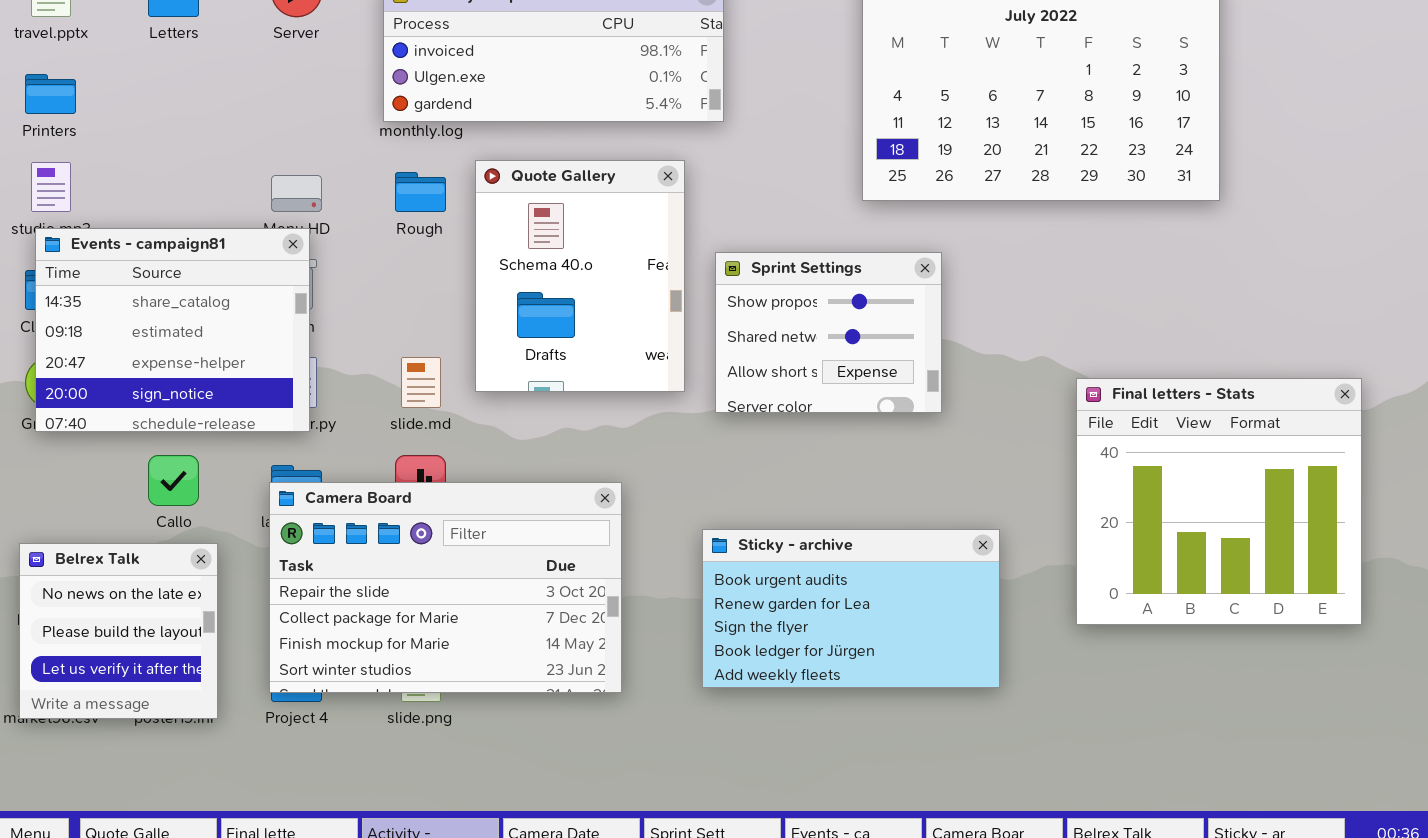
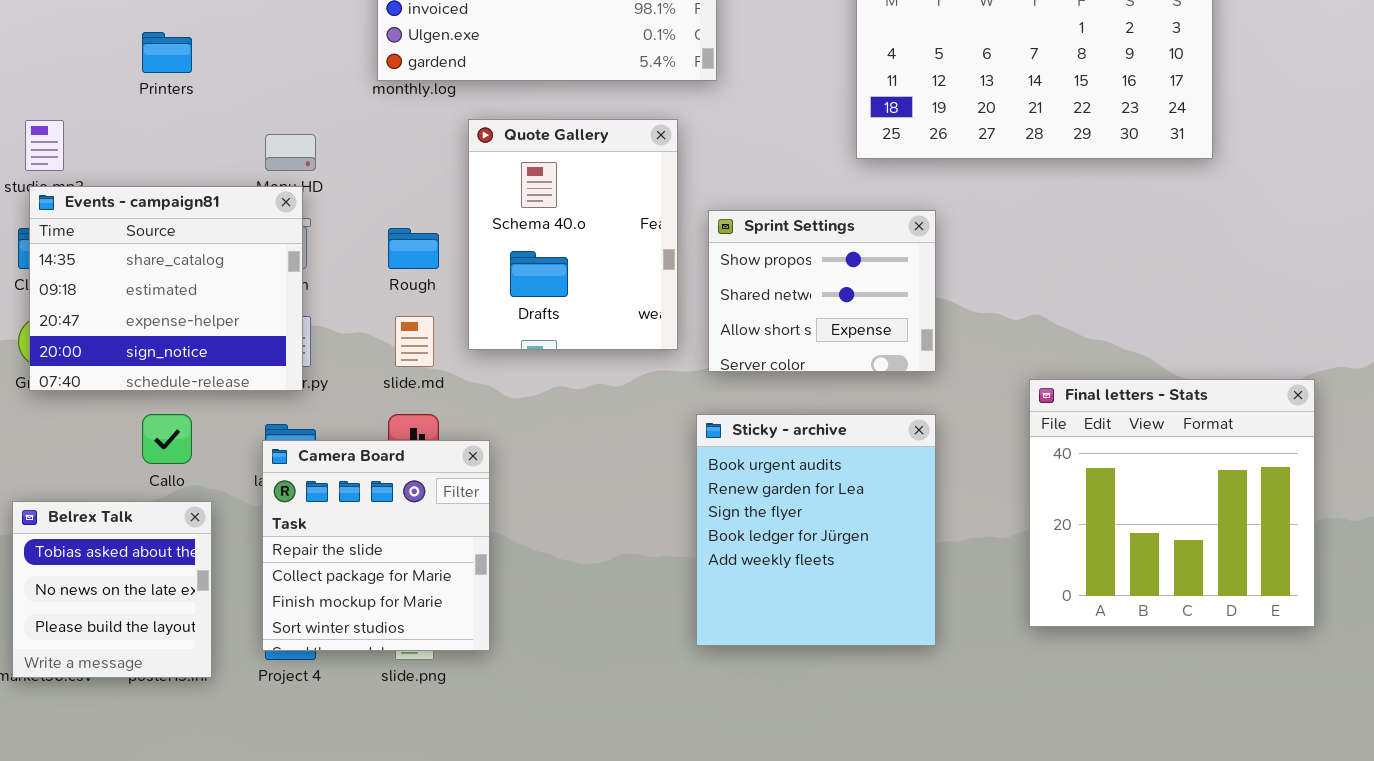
Printers: [25,74,76,114] -> [142,32,192,73], moved
Rough: [395,172,446,212] -> [388,228,439,269], moved
Final letters - Stats: [1076,378,1362,625] -> [1029,379,1315,627], moved
Camera Board: [269,482,622,693] -> [262,440,490,651], resized
Sticky - archive: [702,529,1000,688] -> [696,414,936,646], resized
Belrex Talk: [19,543,218,719] -> [12,501,212,678], scrolled up 1 row

